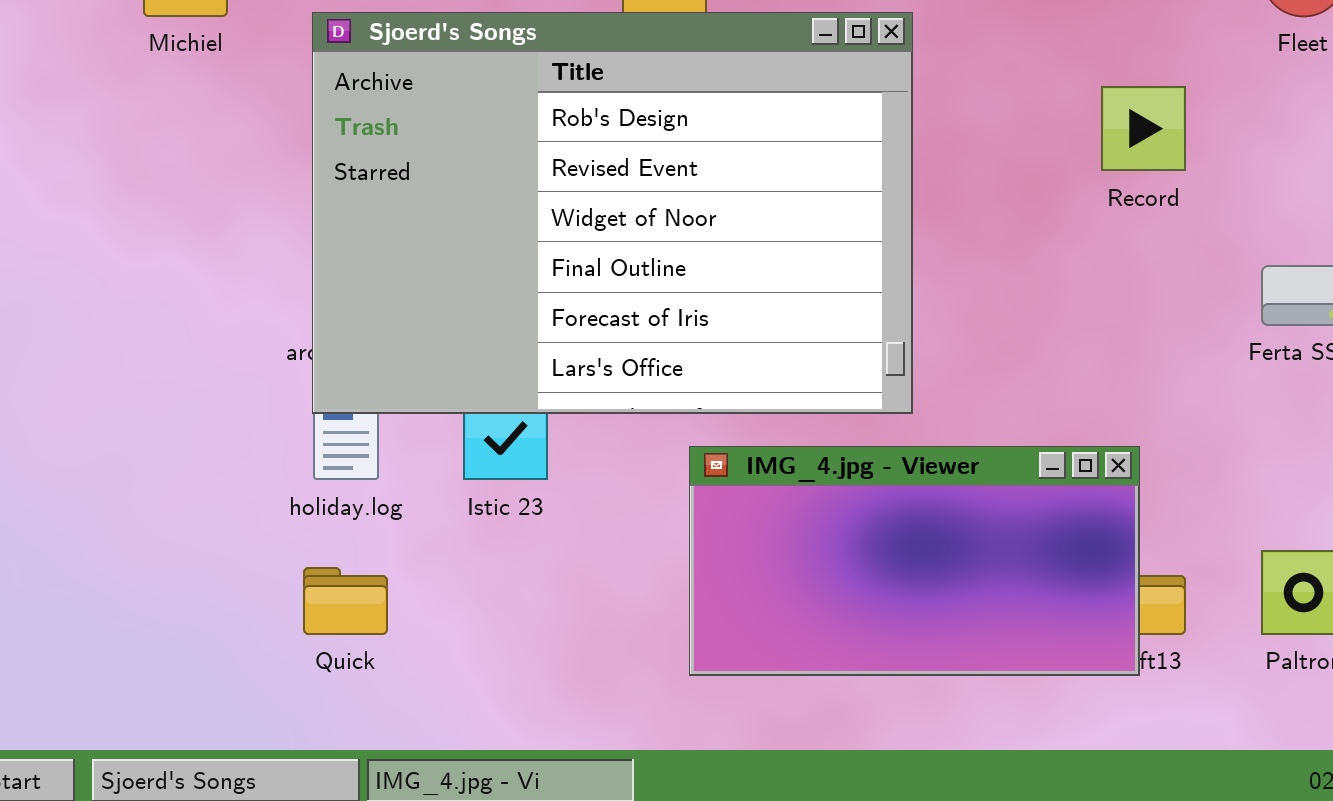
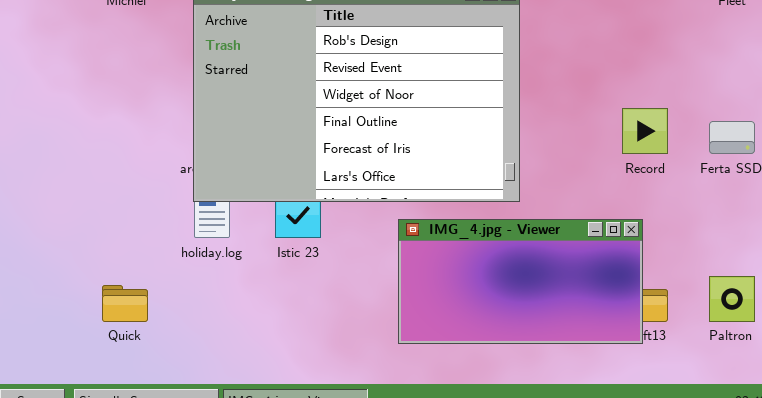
Record: [1101,86,1186,171] -> [622,108,668,154], moved
Quick: [303,567,388,635] -> [102,285,148,322], moved

